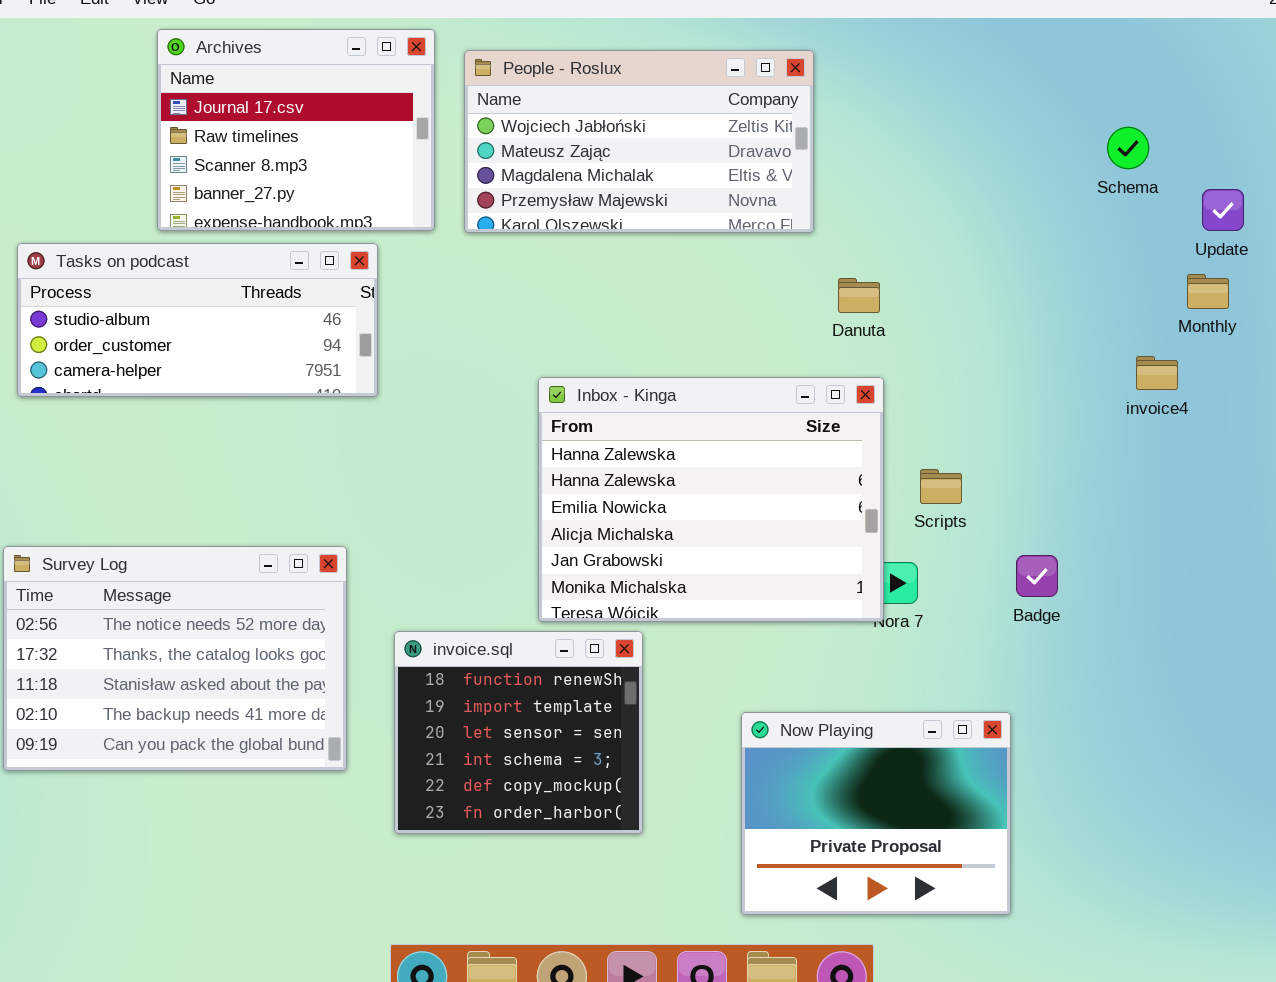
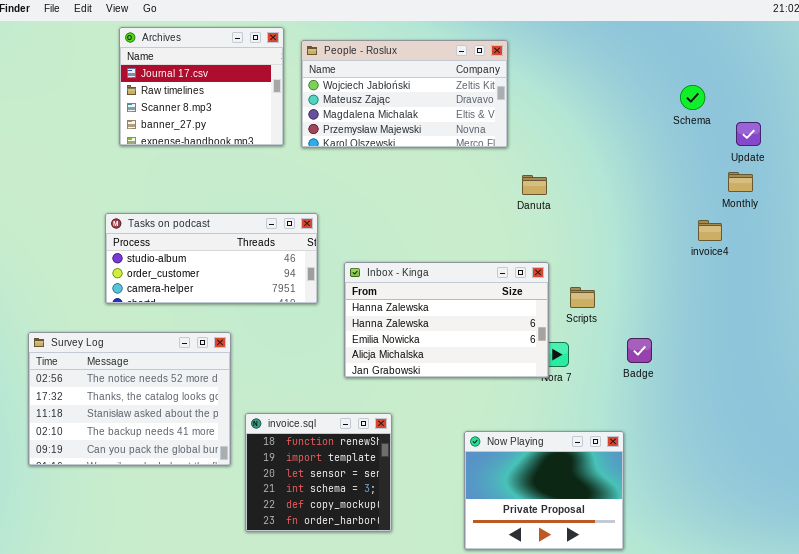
Tasks on podcast: [17,243,378,397] -> [105,213,318,304], moved
Inbox - Kinga: [538,377,884,622] -> [344,262,549,378], resized
invoice.sql: [394,631,643,834] -> [245,413,392,532], moved

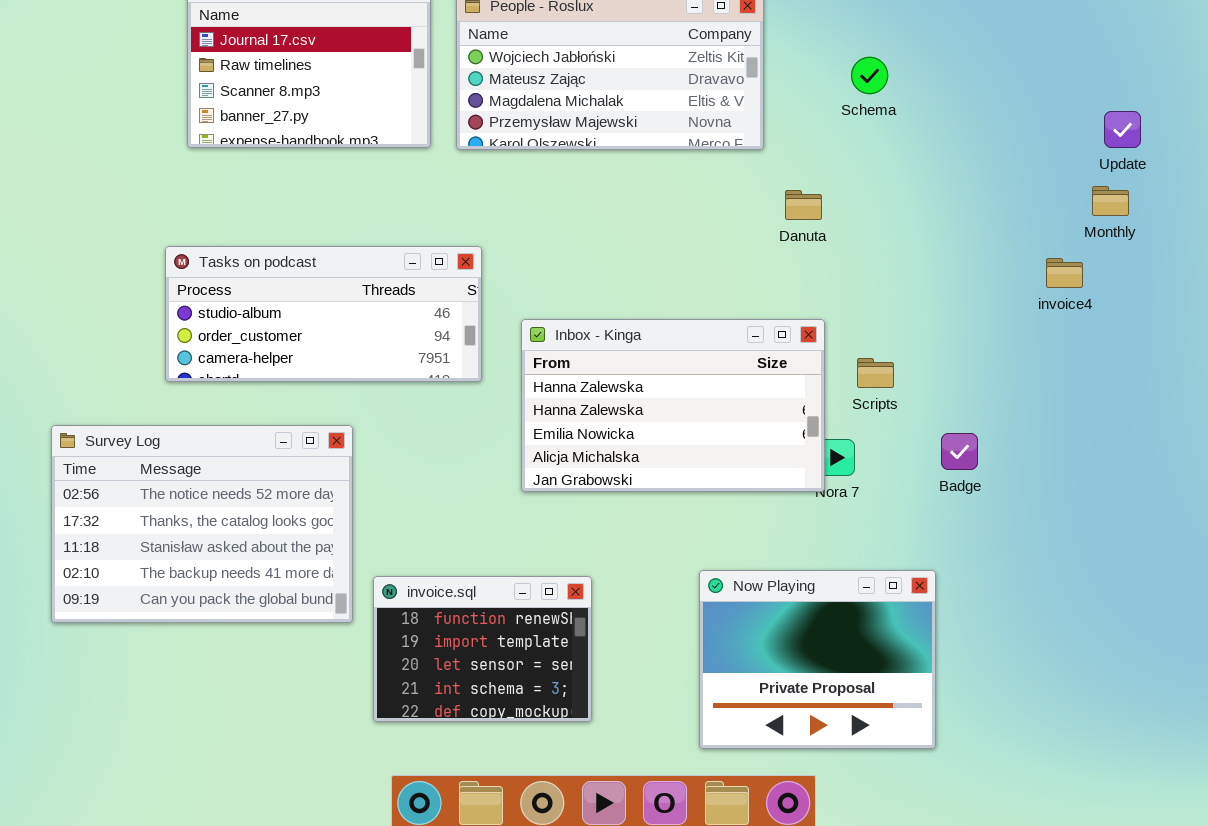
Schema: [680,85,705,110] -> [851,57,888,94], moved
invoice.sql: [245,413,392,532] -> [373,576,592,722], resized

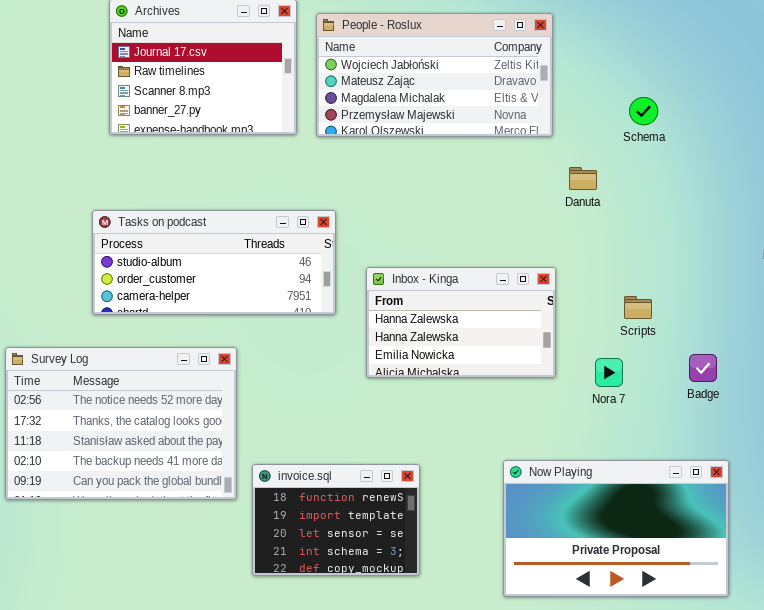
Schema: [851,57,888,94] -> [629,97,658,125], moved
Inbox - Kinga: [521,319,825,492] -> [366,267,556,378], resized
Now Playing: [699,570,936,749] -> [503,460,729,597], resized

